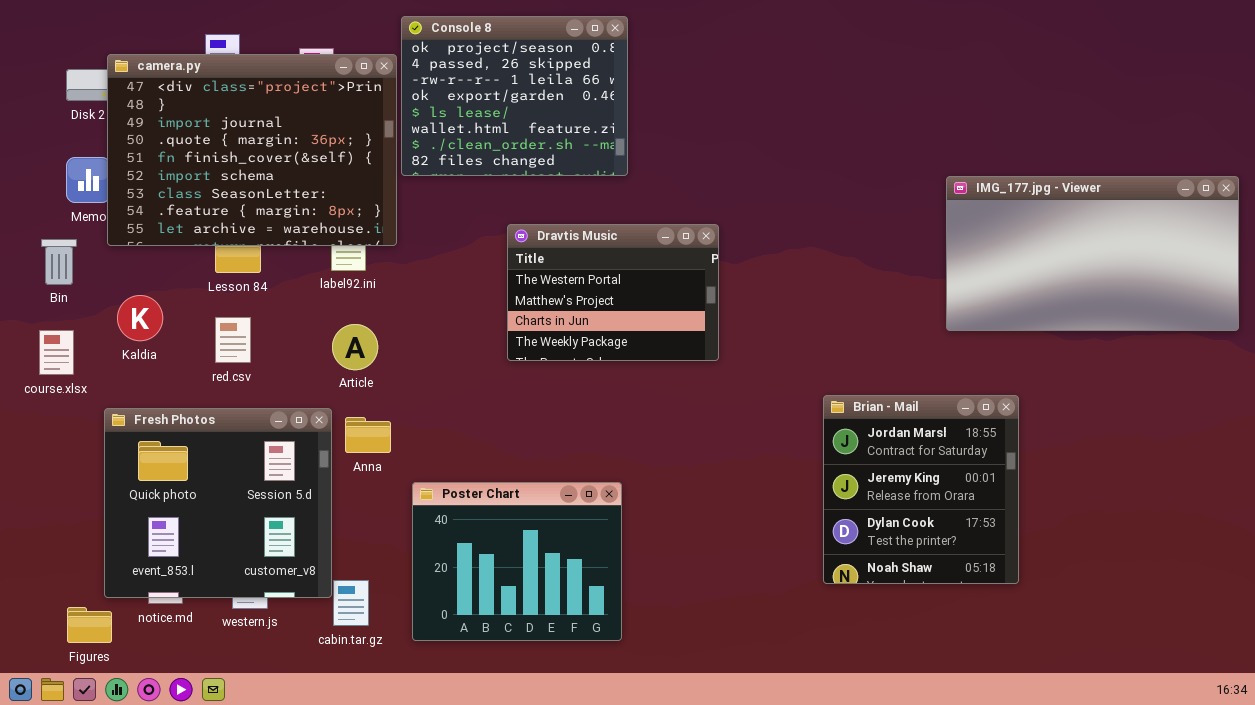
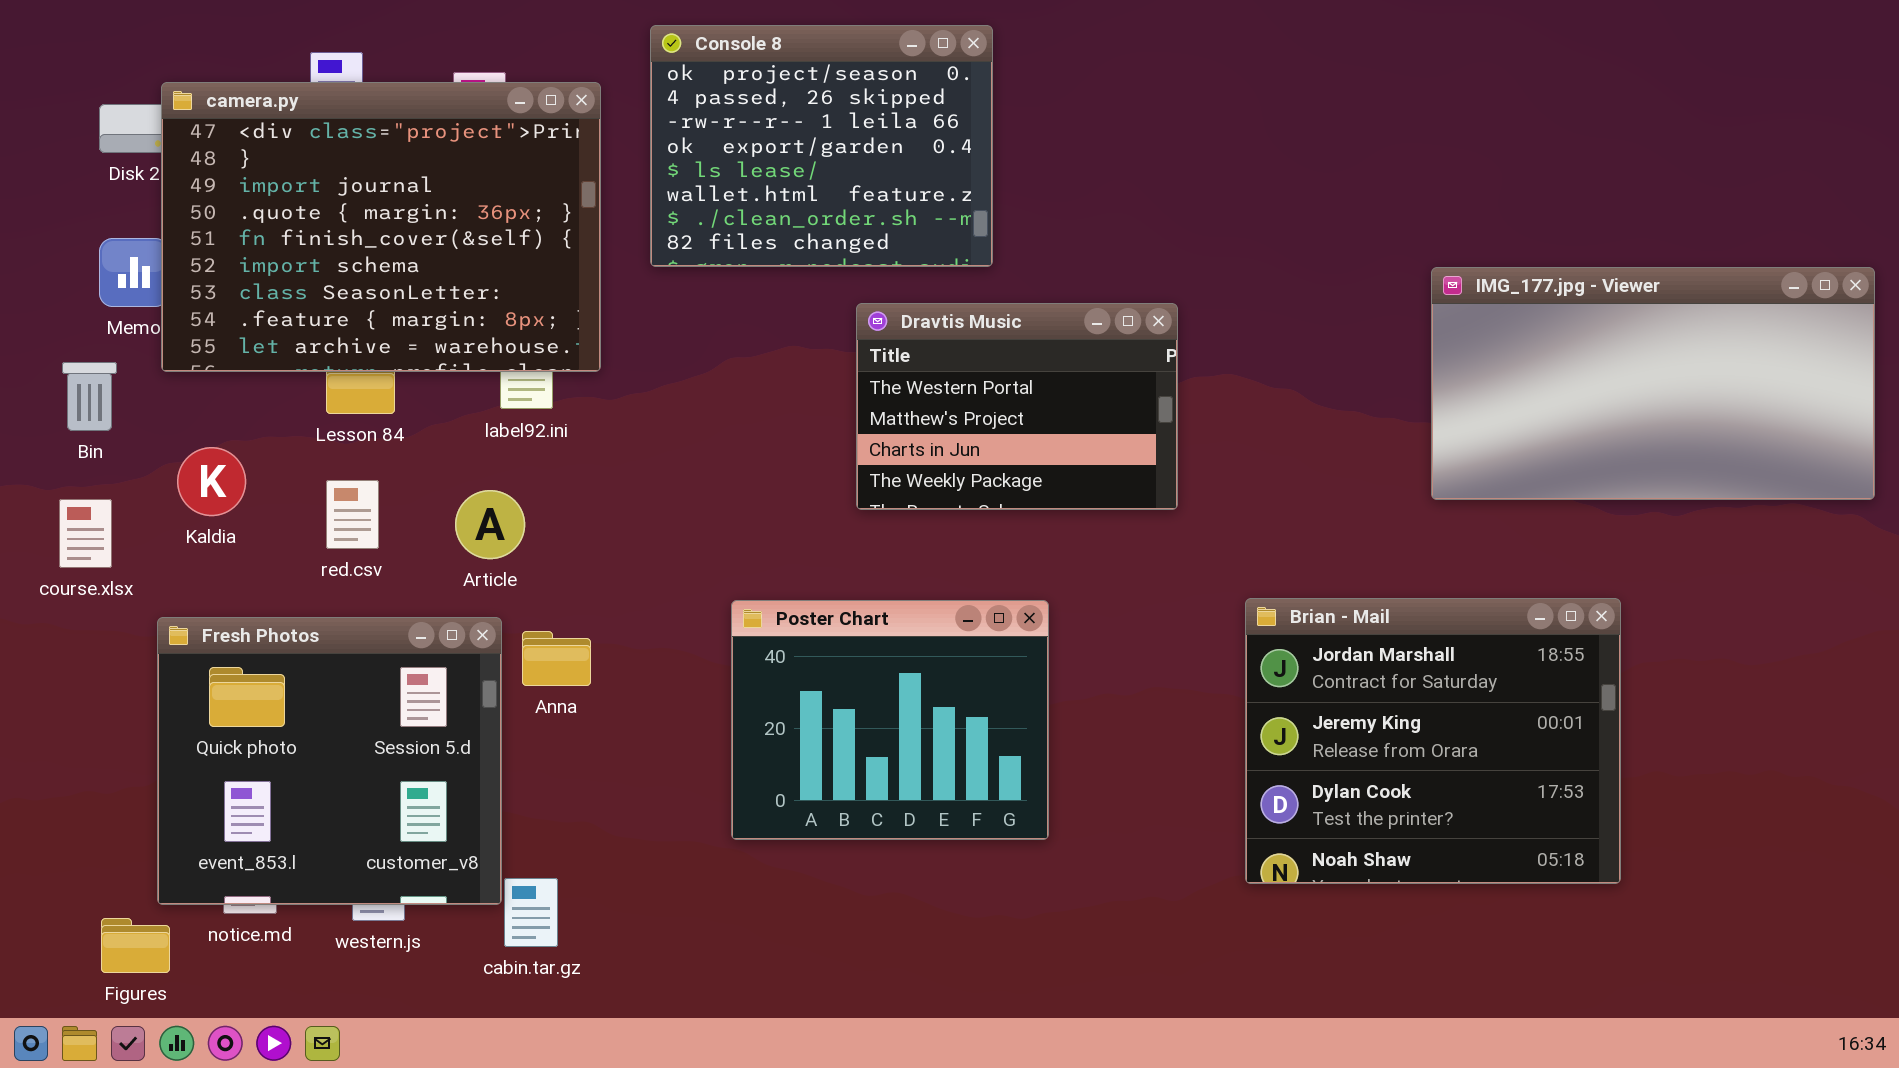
Console 8: [401,16,628,176] -> [650,25,993,267], moved
Dravtis Music: [507,224,719,361] -> [856,303,1178,510], moved
Article: [332,324,378,370] -> [455,490,525,559], moved
Brian - Mail: [823,395,1019,584] -> [1245,598,1621,884], resized
Poster Chart: [412,482,622,641] -> [731,600,1049,840], moved

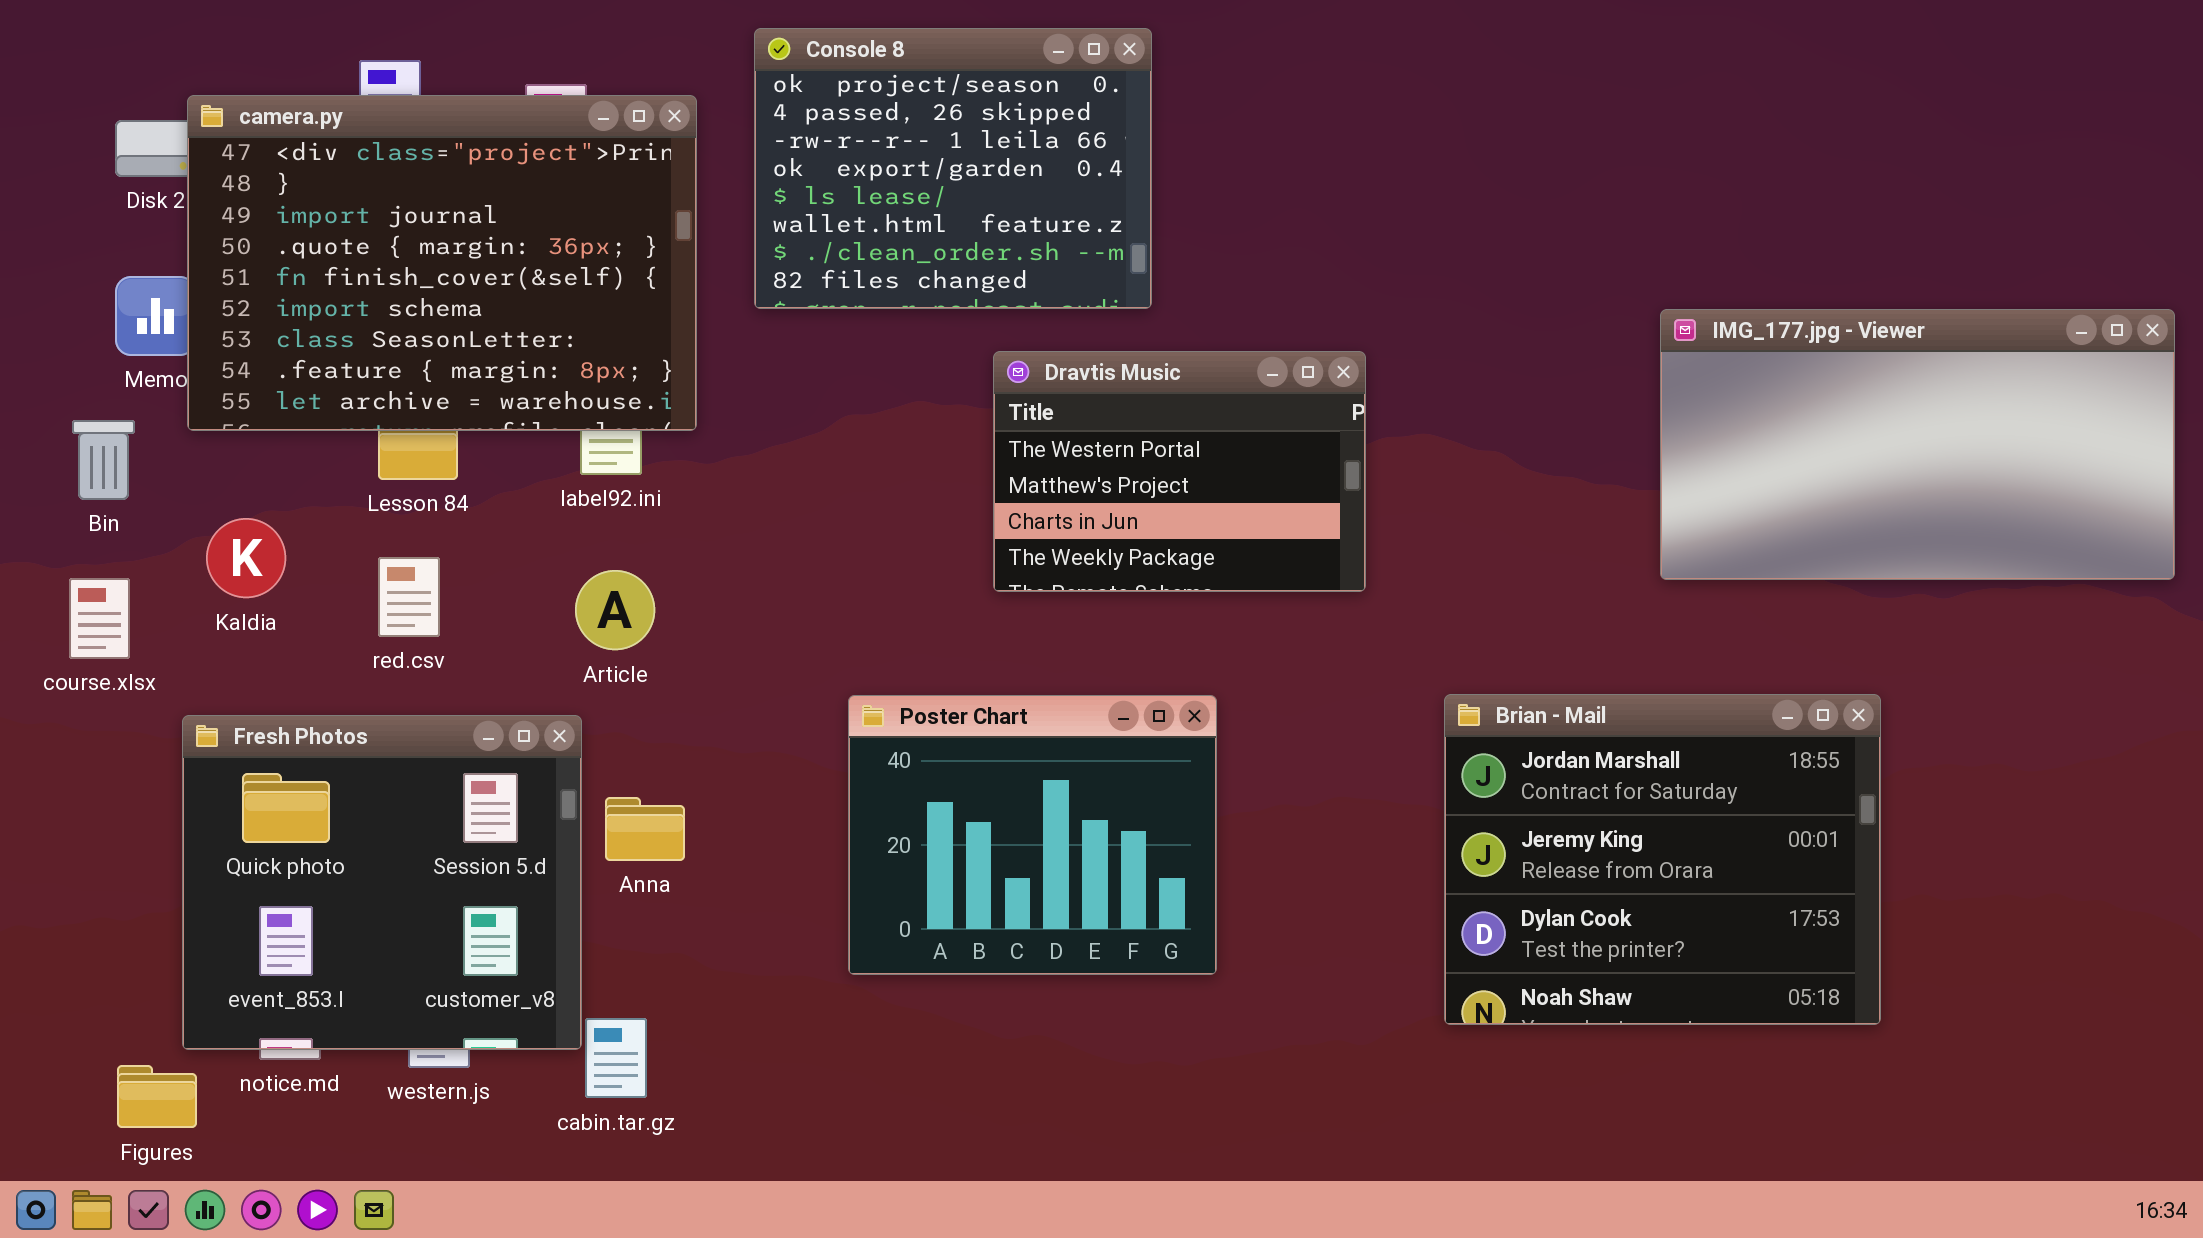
Article: [455,490,525,559] -> [575,570,655,650], moved
Anna: [522,631,591,686] -> [605,797,685,861], moved

